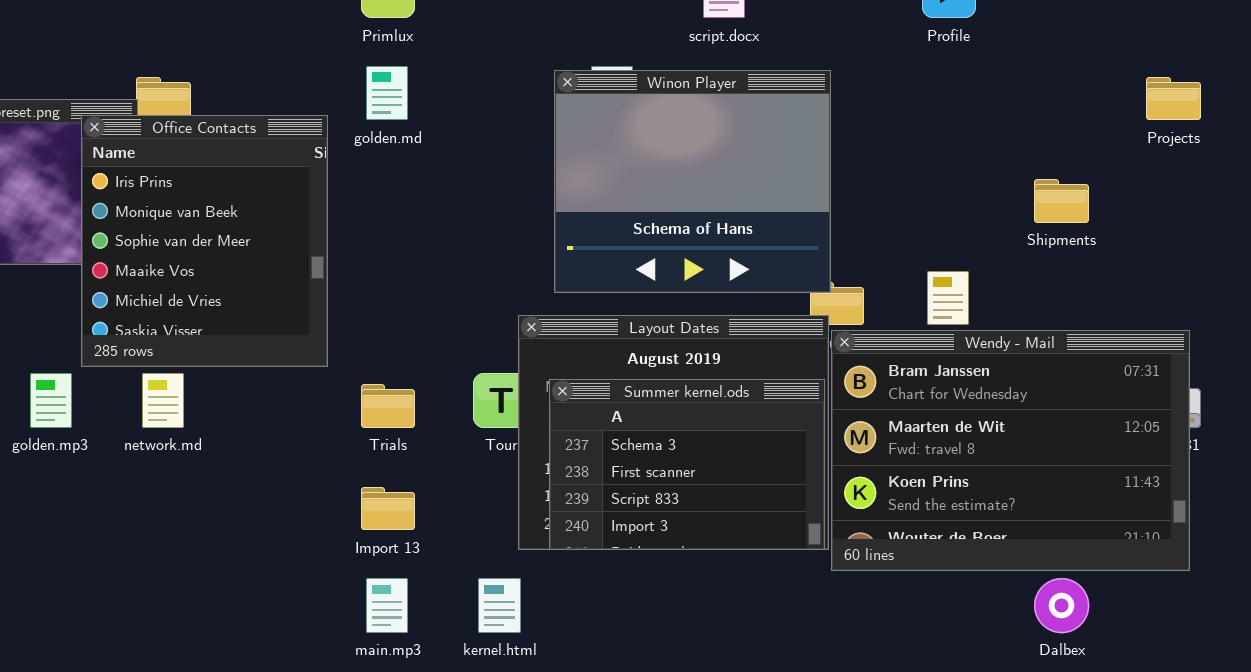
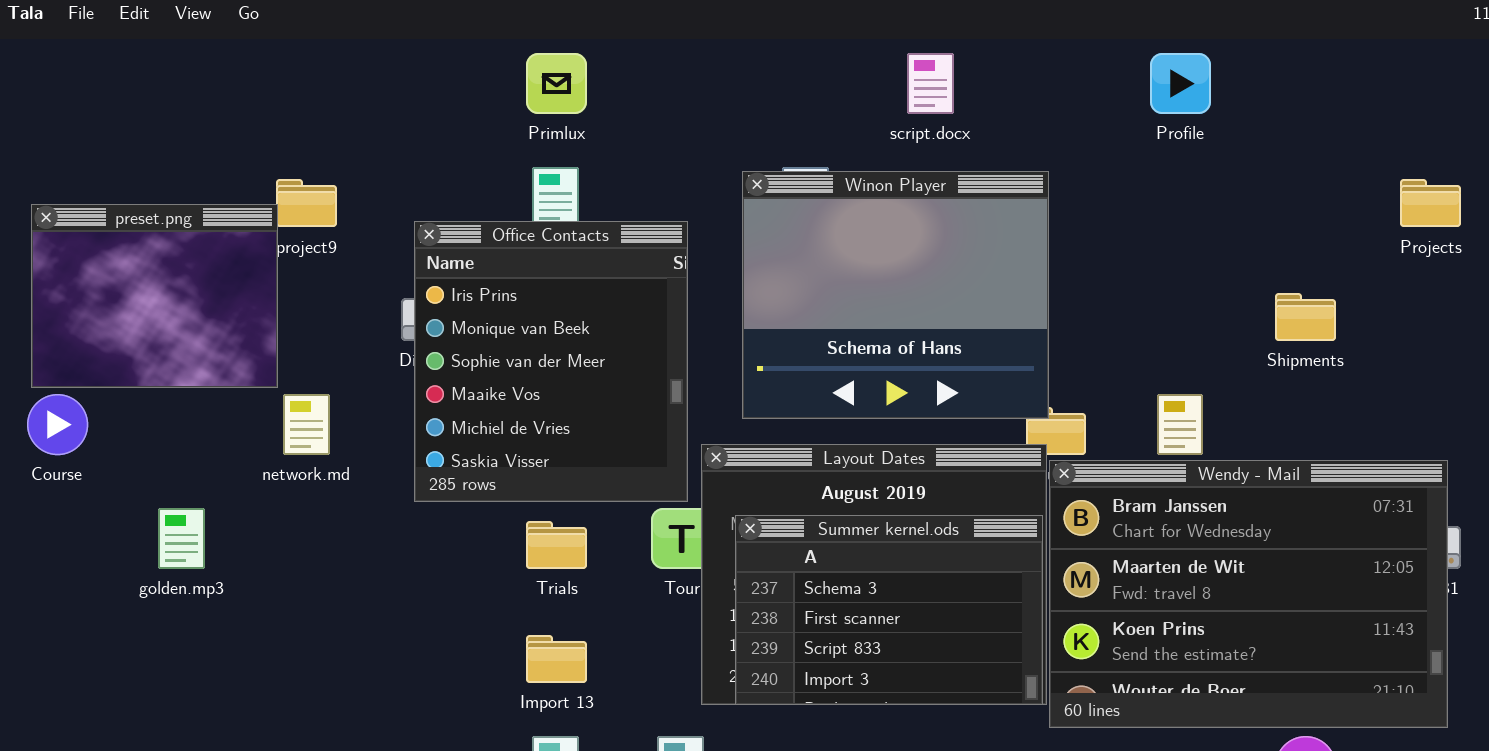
Office Contacts: [81,115,328,367] -> [414,221,688,502], moved
network.md: [142,373,184,428] -> [283,394,330,455], moved

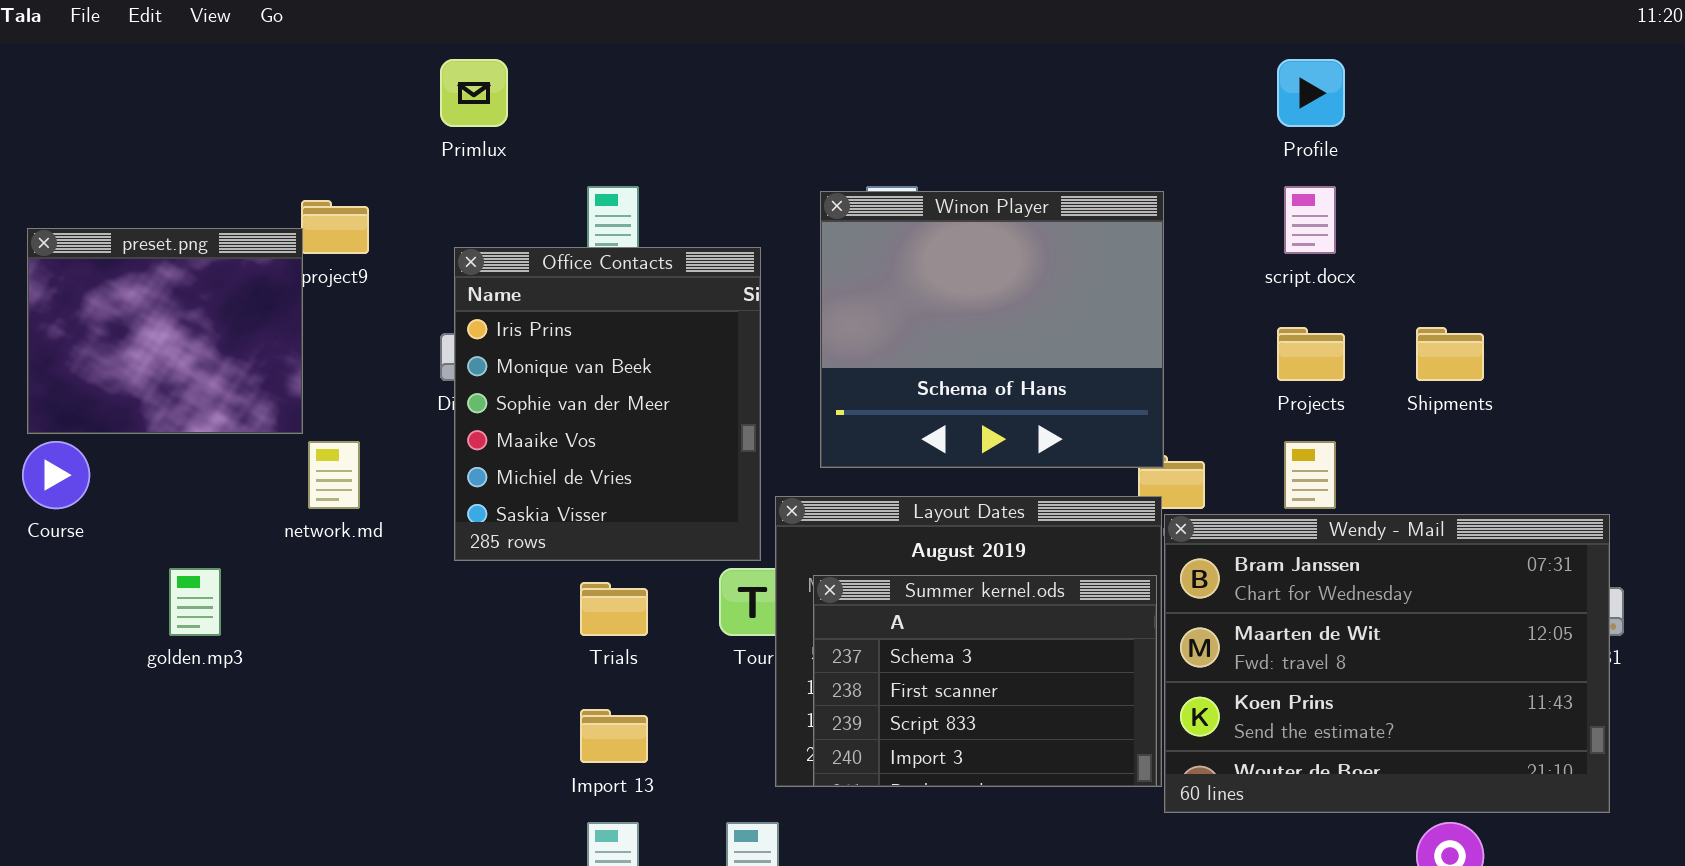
Primlux: [526,53,587,114] -> [440,59,508,127], moved
script.docx: [907,53,954,114] -> [1284,186,1336,254], moved
Projects: [1400,179,1461,227] -> [1277,327,1345,381], moved

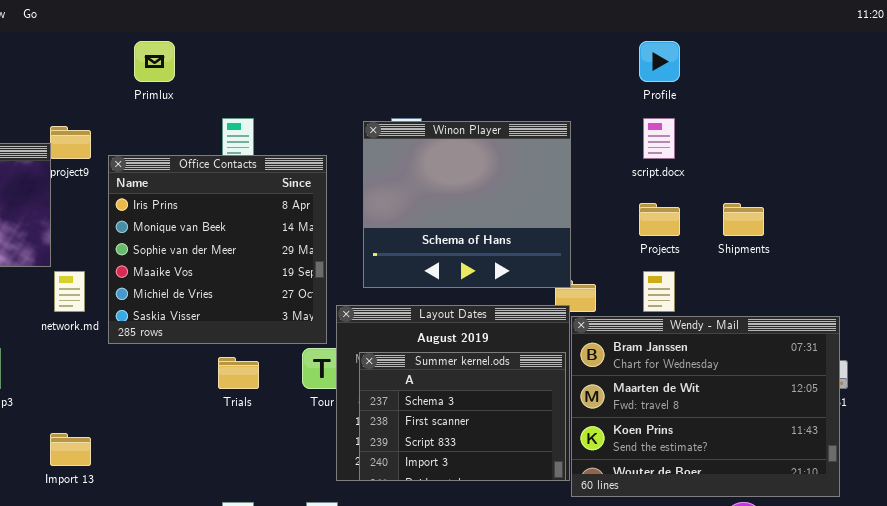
Office Contacts: [454,247,761,561] -> [108,155,327,344], resized
Import 13: [580,709,648,763] -> [50,433,91,466], moved

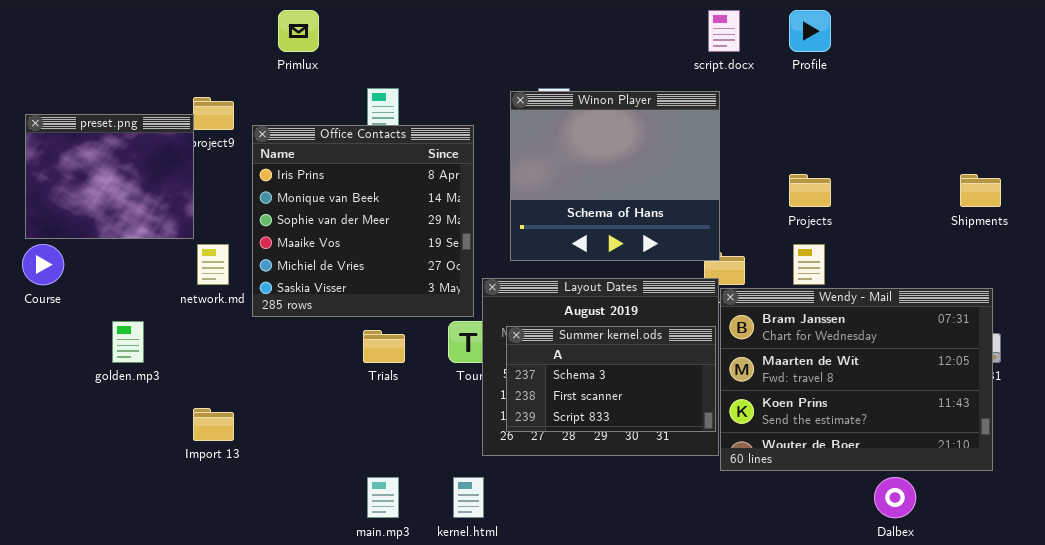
script.docx: [643,118,675,159] -> [708,10,740,52], moved
Shipments: [723,203,764,236] -> [960,174,1001,207], moved
Summer kernel.ods: [359,352,566,481] -> [506,326,716,432], resized

